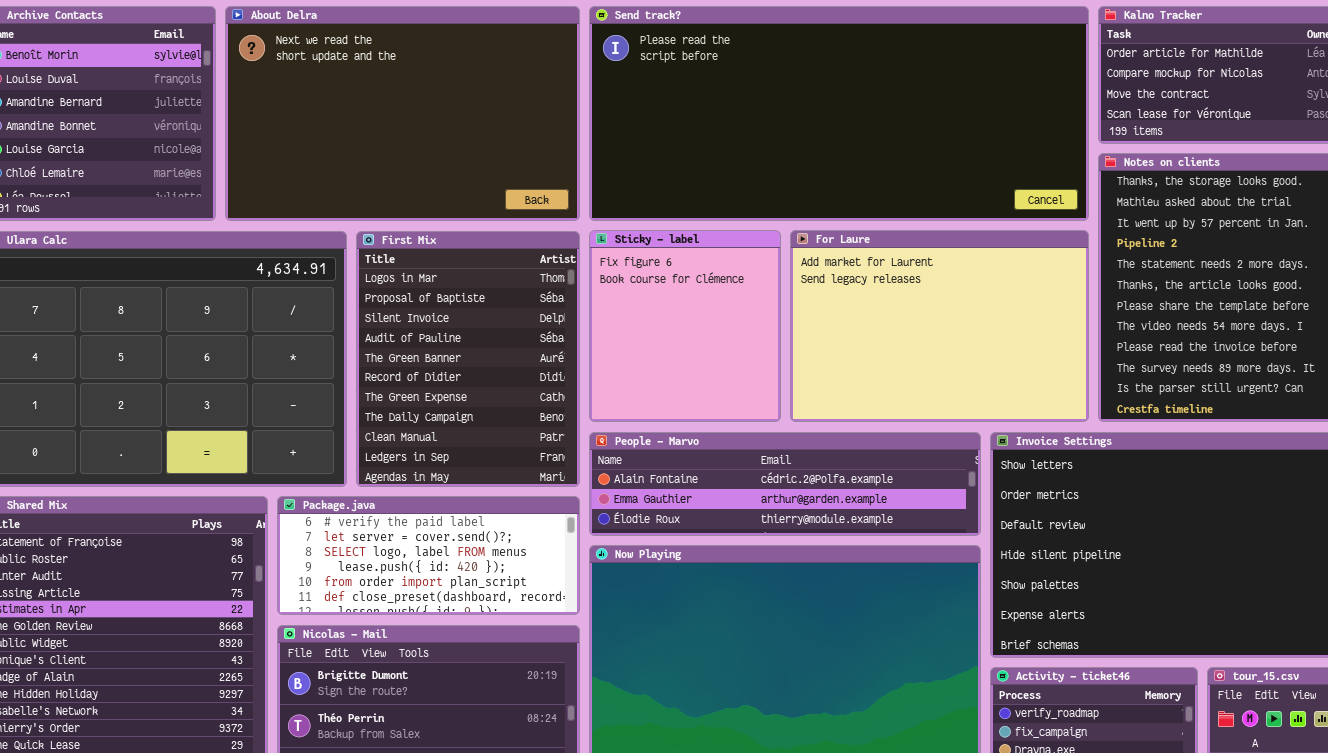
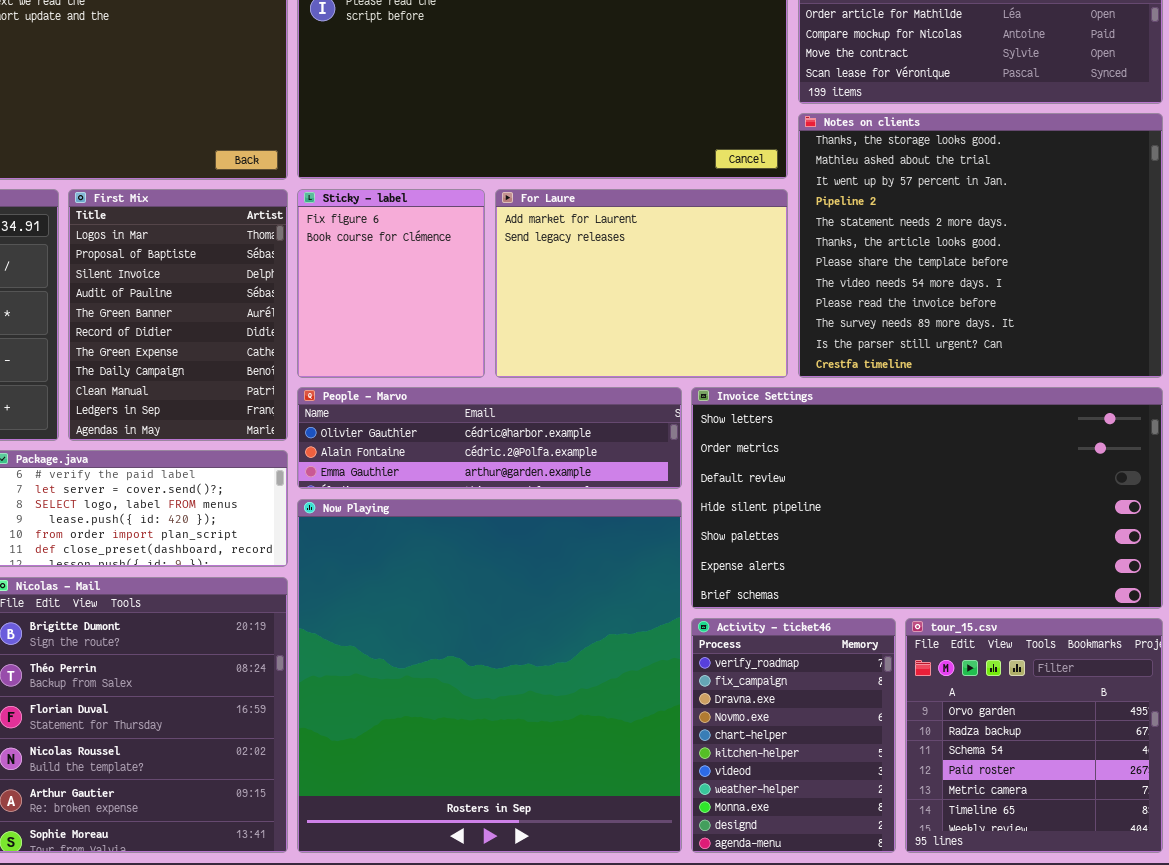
People - Marvo: [589,432,981,536] -> [297,387,682,489], scrolled up 1 row

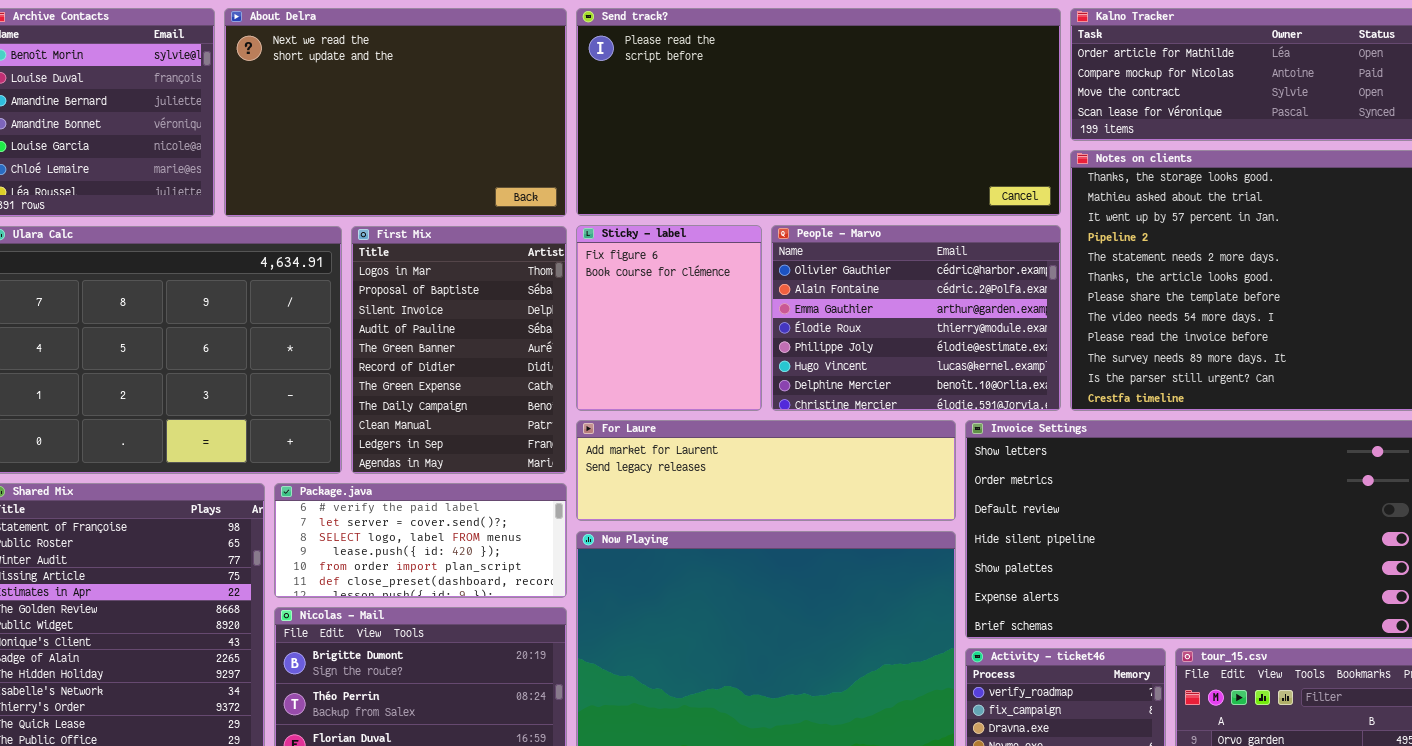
For Laure: [495,189,788,378] -> [576,420,956,521], moved, resized
People - Marvo: [297,387,682,489] -> [771,225,1061,411], moved, resized

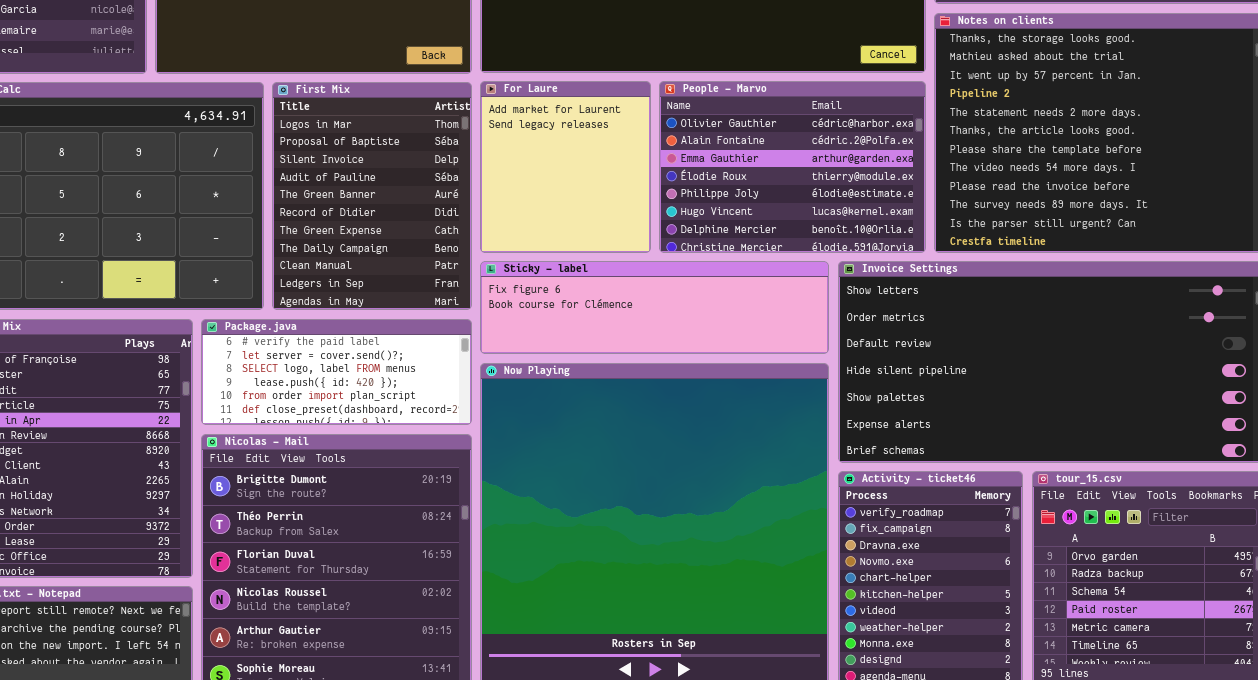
Sticky - label: [576,225,762,411] -> [480,261,829,354], moved, resized
For Laure: [576,420,956,521] -> [480,81,651,253], moved, resized

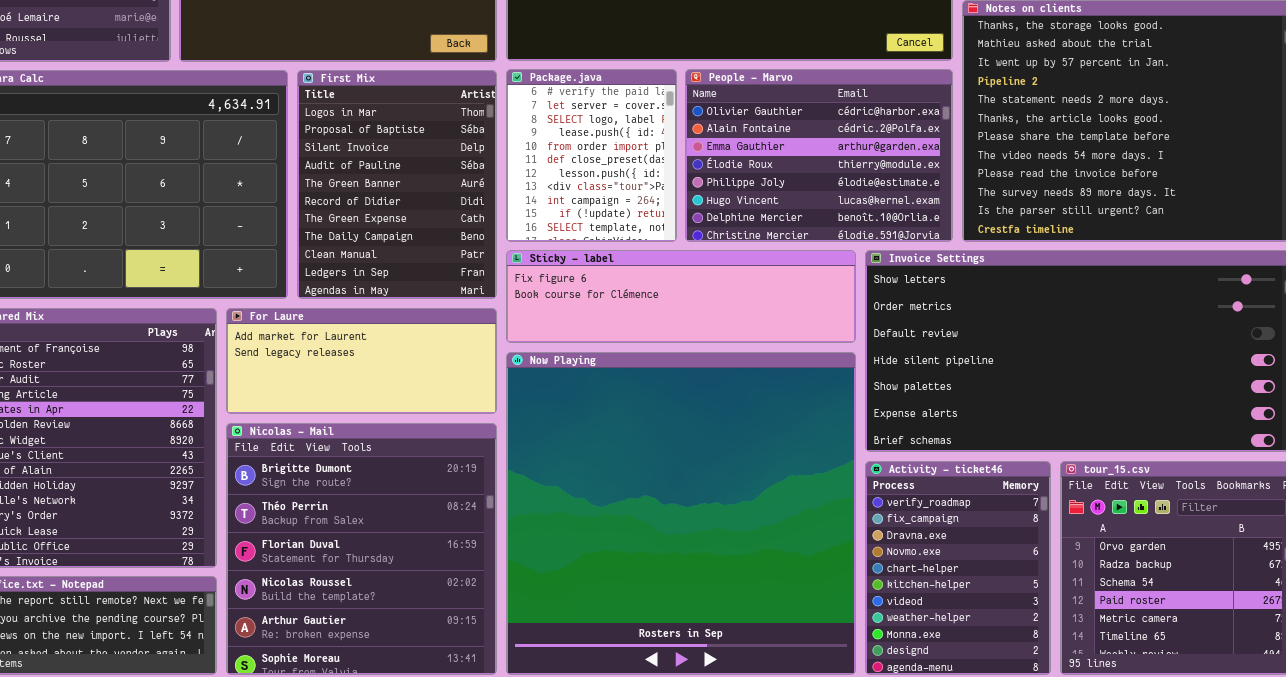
For Laure: [480,81,651,253] -> [226,308,497,414], moved, resized
Package.java: [201,319,472,425] -> [506,69,677,242], moved, resized

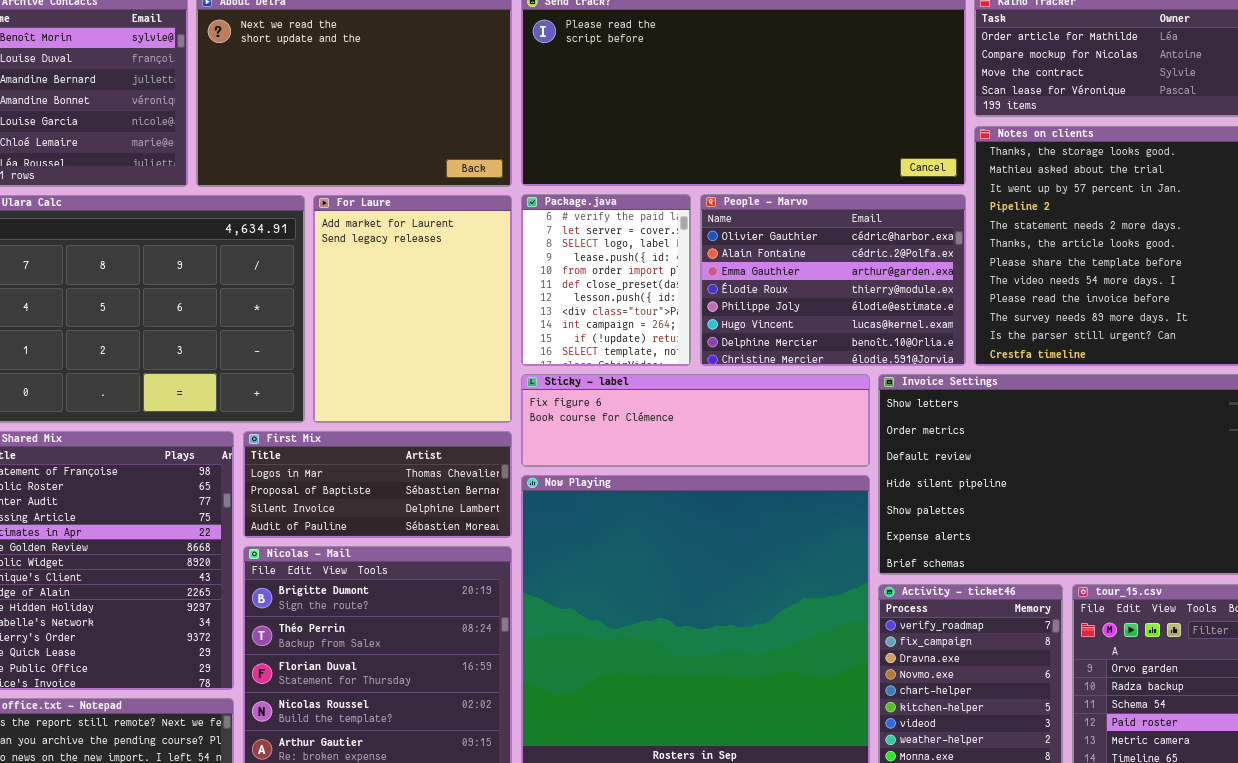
First Mix: [297,70,497,299] -> [243,431,512,538], moved, resized
For Laure: [226,308,497,414] -> [313,195,512,423], moved, resized

